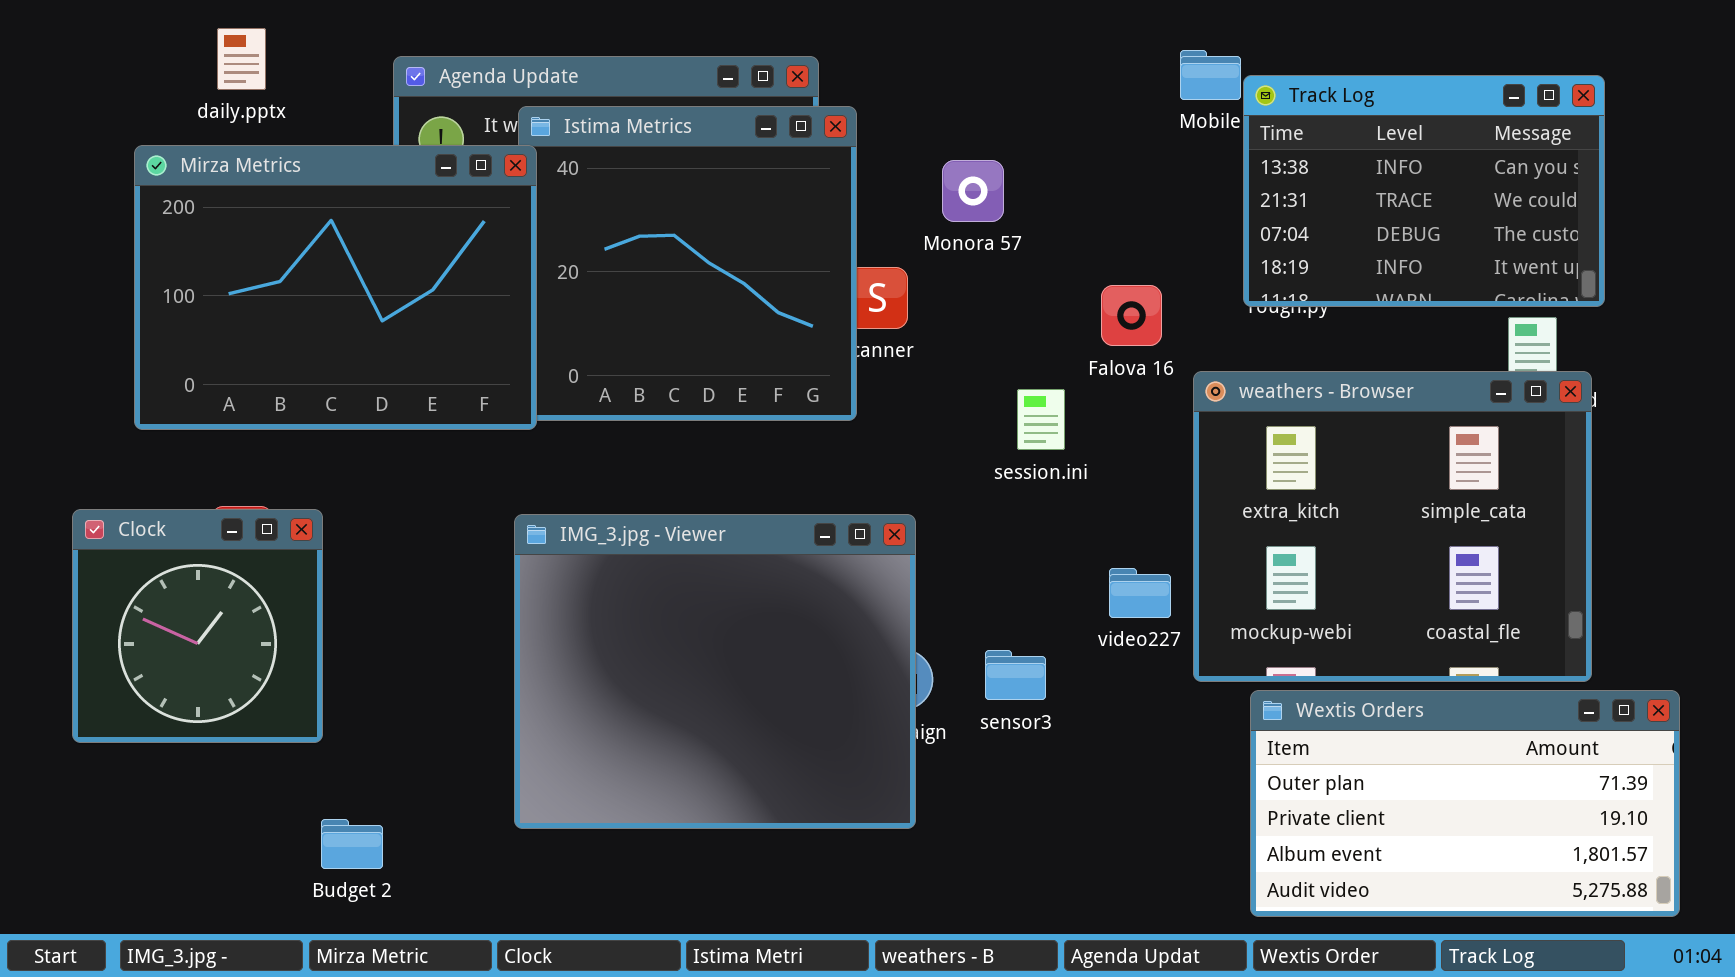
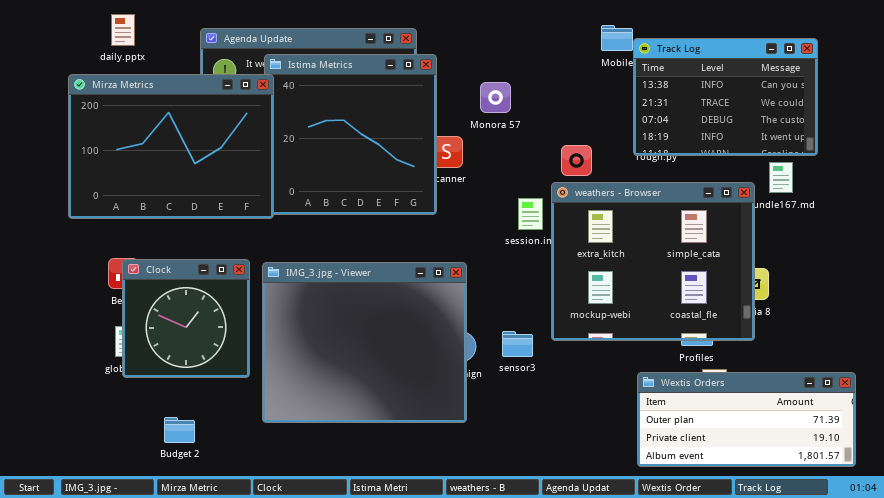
weathers - Browser: [1193,371,1592,682] -> [551,182,755,341], moved
Clock: [72,509,323,743] -> [122,259,250,378], moved
Wextis Orders: [1250,690,1680,917] -> [637,372,856,467], resized

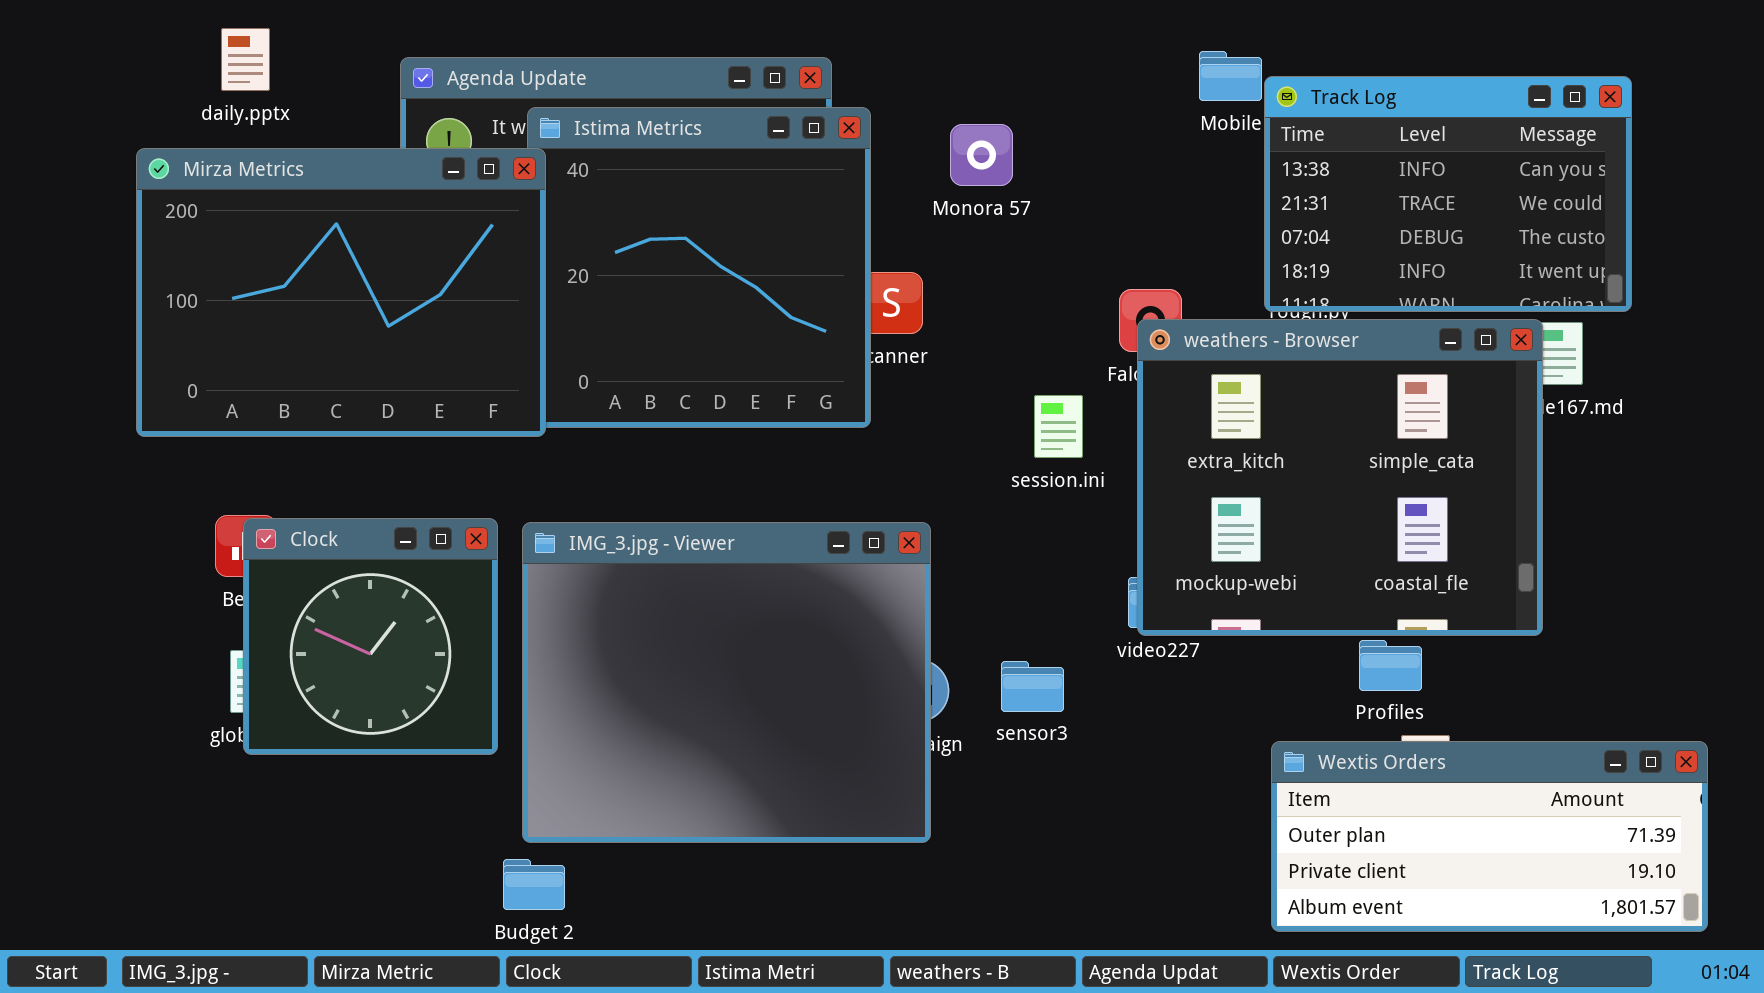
Monora 57: [480,82,511,113] -> [950,124,1013,186], moved
weathers - Browser: [551,182,755,341] -> [1137,319,1543,636], moved
Budget 2: [164,417,195,443] -> [503,859,565,910], moved

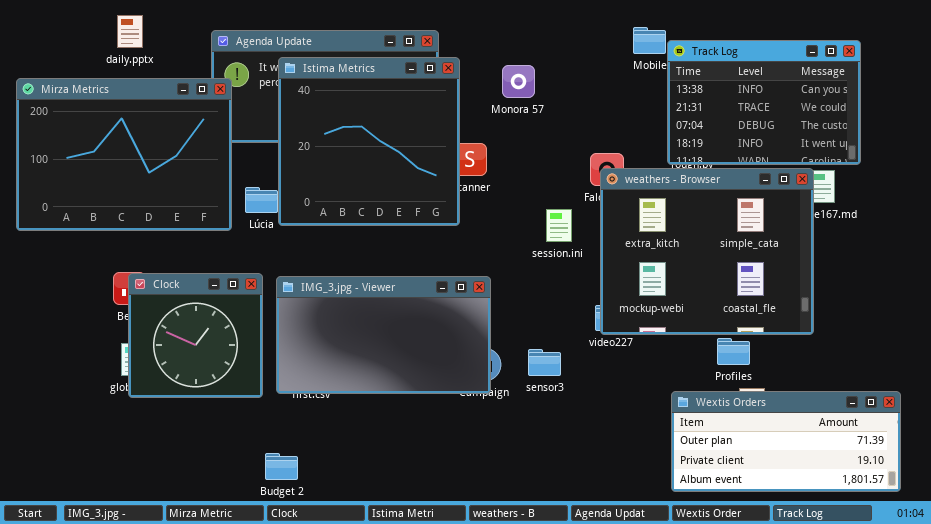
Mirza Metrics: [136,148,546,437] -> [16,78,232,231], moved
IMG_3.jpg - Viewer: [522,522,931,843] -> [276,276,491,394], resized

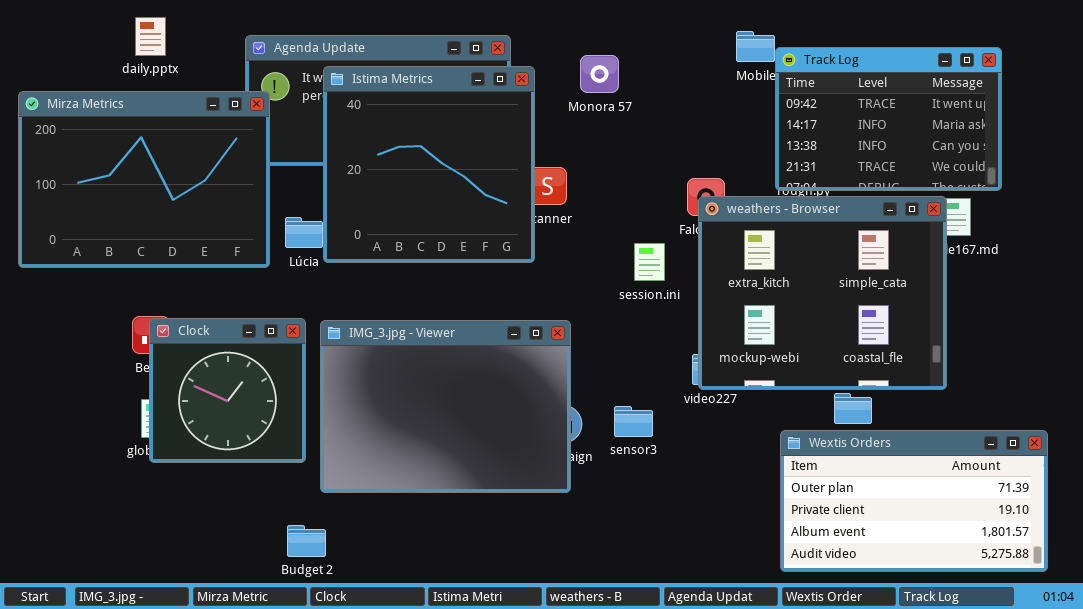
Track Log: [667,40,861,165] -> [775,47,1002,191], scrolled up 2 rows
Monora 57: [502,65,535,98] -> [580,55,619,93], moved
IMG_3.jpg - Viewer: [276,276,491,394] -> [320,320,571,493], resized
Wextis Orders: [671,391,901,492] -> [780,430,1048,572], resized
Budget 2: [265,453,298,480] -> [287,525,326,557], moved

